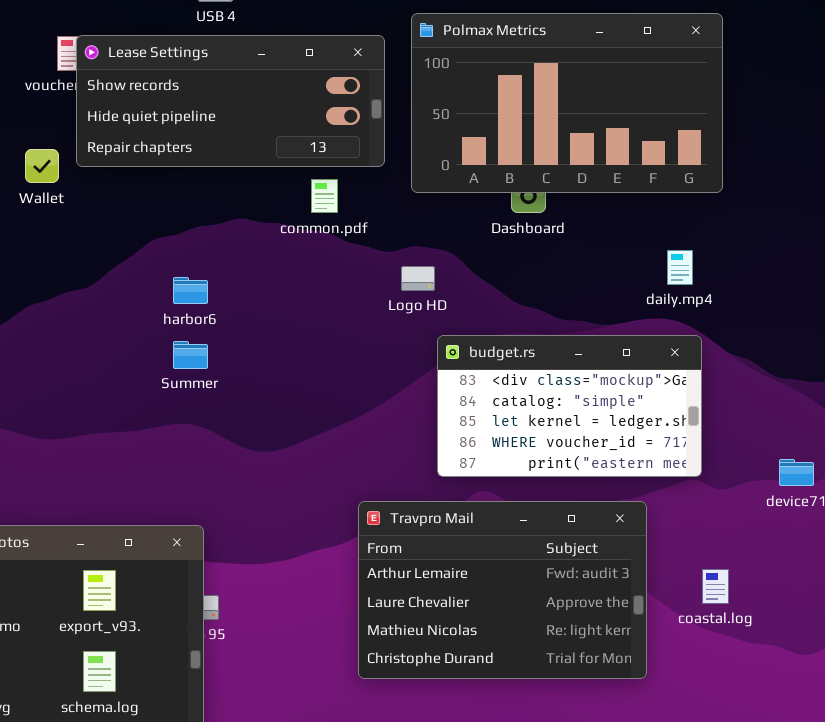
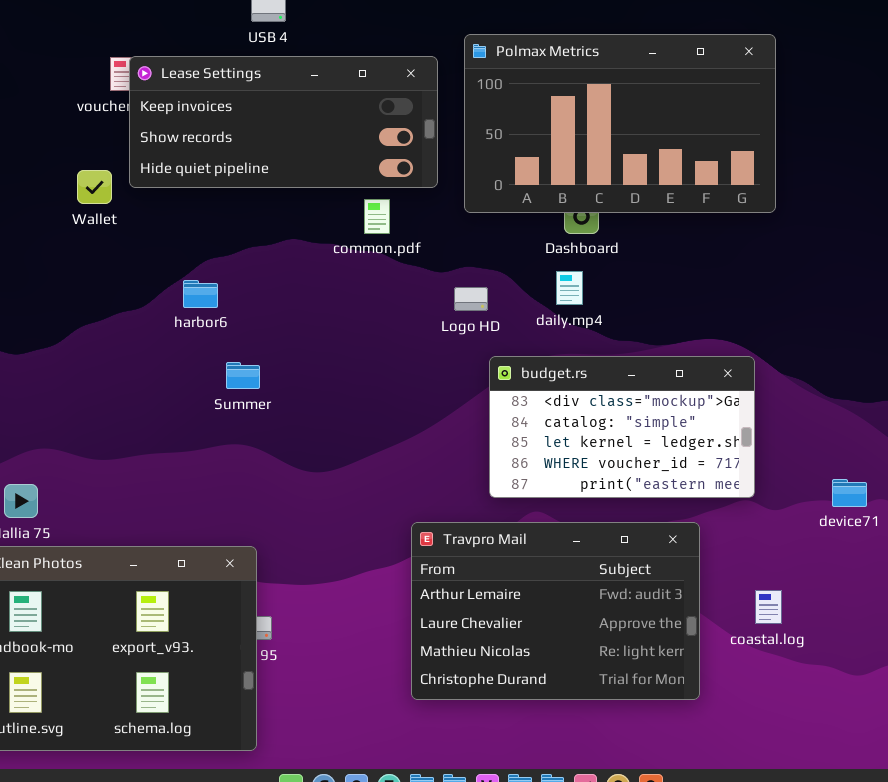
Lease Settings: [76,35,385,167] -> [129,56,438,188], scrolled up 1 row
daily.mp4: [667,250,693,285] -> [556,271,583,305], moved
harbor6: [173,277,208,304] -> [183,280,218,308], moved

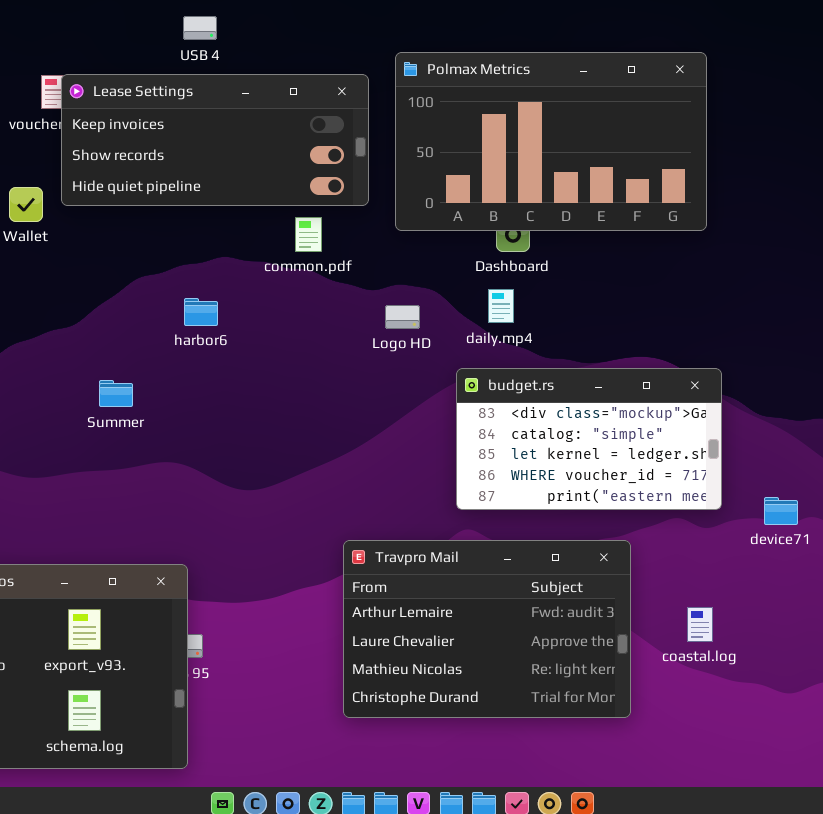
harbor6: [183,280,218,308] -> [184,298,218,326], moved
budget.rs: [489,356,755,498] -> [456,368,722,510], moved
Summer: [226,362,260,389] -> [99,380,133,407], moved

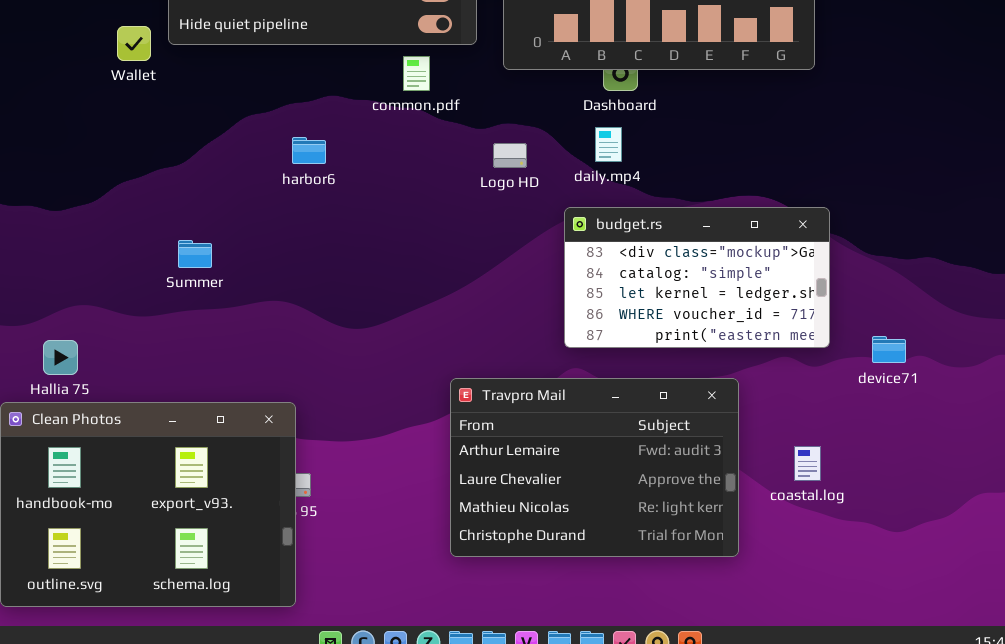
Summer: [99,380,133,407] -> [178,240,212,268], moved

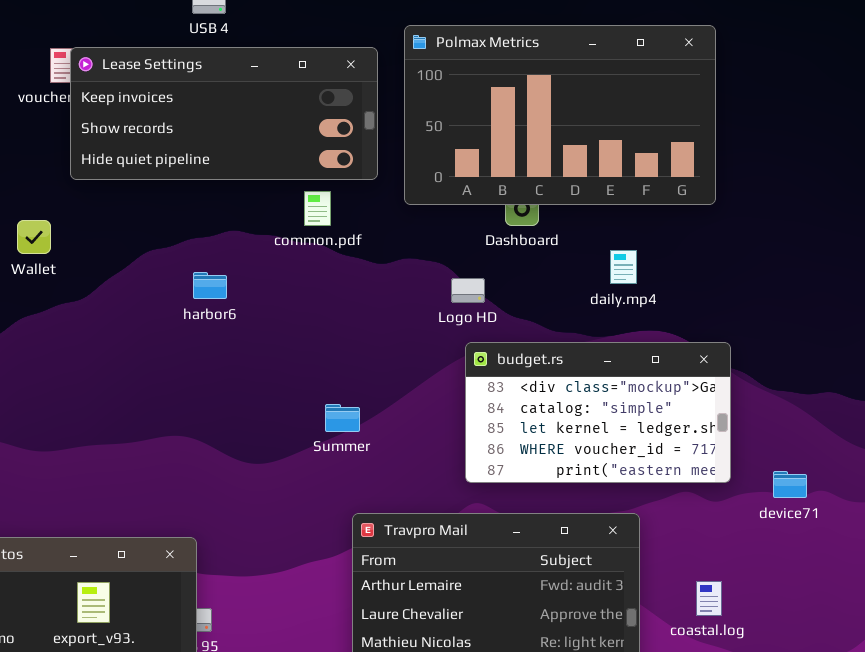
Wallet: [117,26,151,61] -> [17,220,51,254], moved
daily.mp4: [595,127,622,162] -> [610,250,637,284], moved
Logo HD: [493,143,527,168] -> [451,278,485,303], moved
Summer: [178,240,212,268] -> [325,404,360,432], moved

